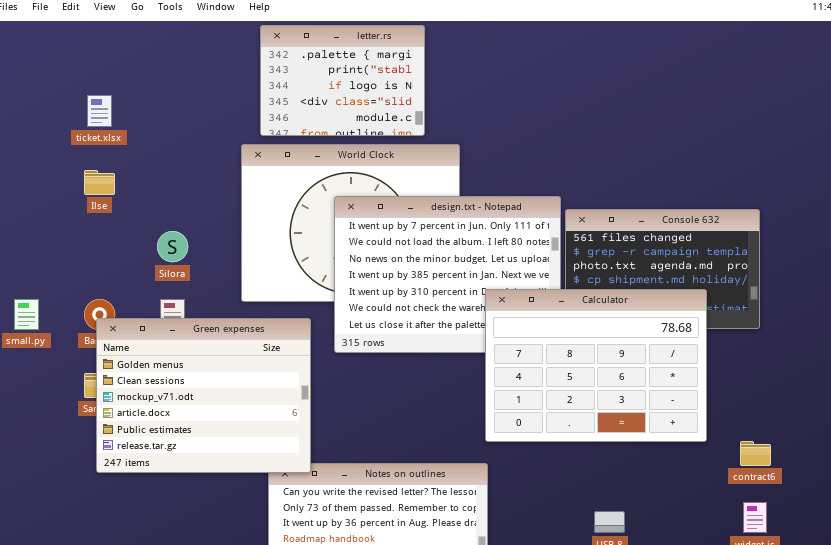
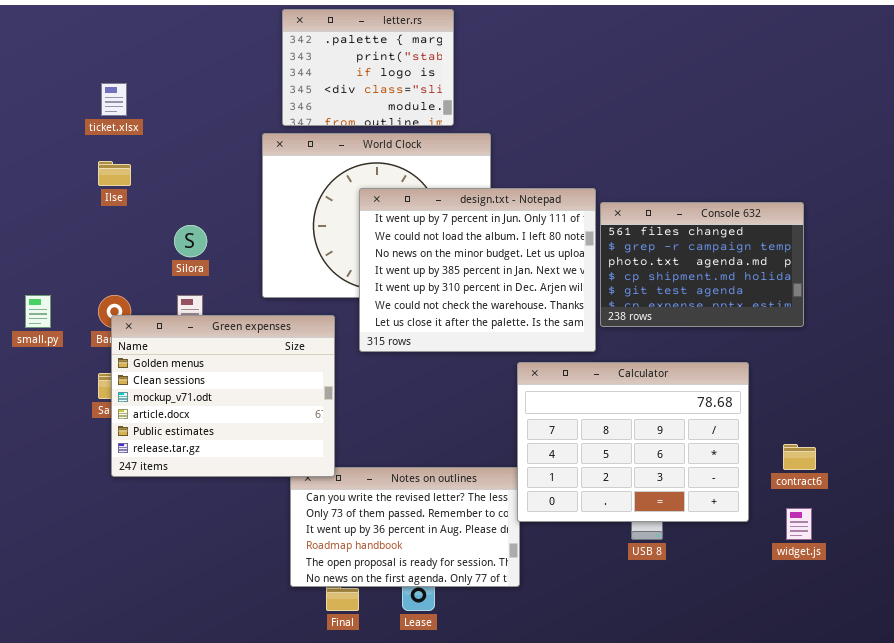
Calculator: [485,289,707,442] -> [517,362,749,522], moved

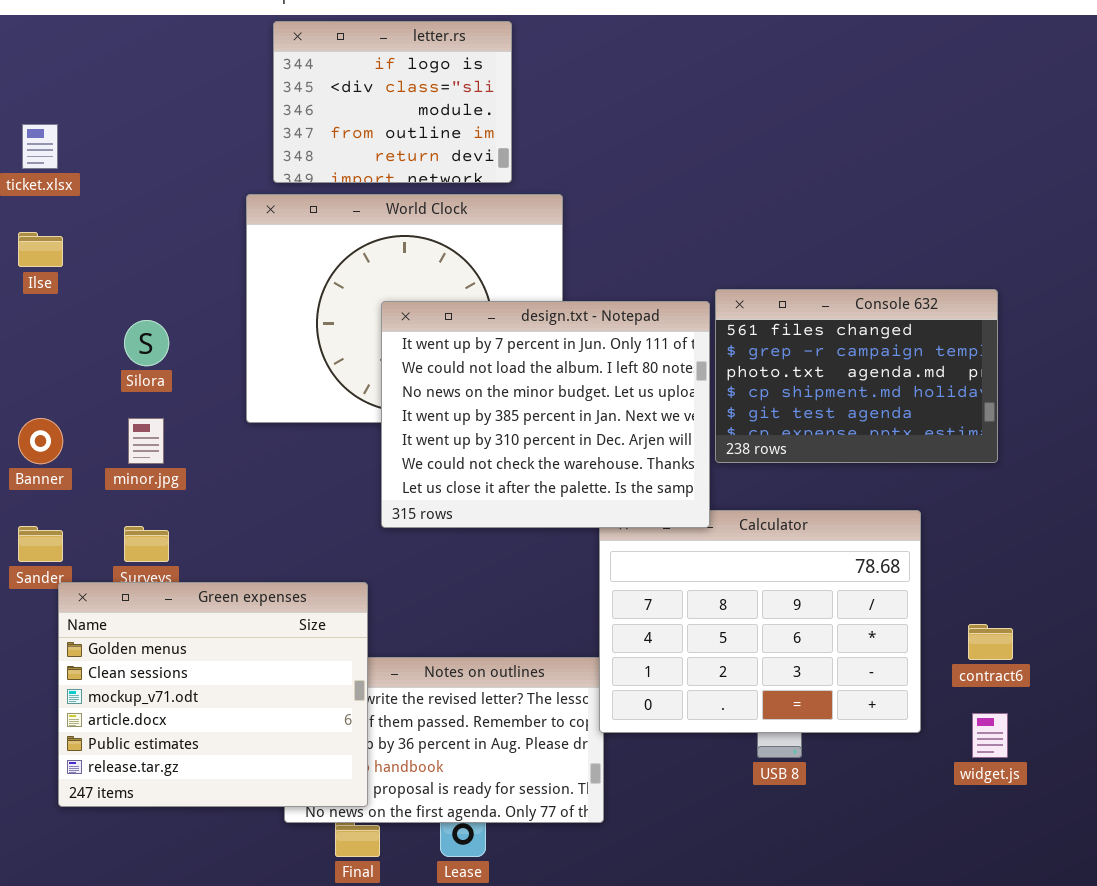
letter.rs: [282,9,454,126] -> [273,21,512,183], scrolled down 2 rows
design.txt - Notepad: [359,188,596,352] -> [381,301,710,528], moved
Green expenses: [111,315,335,477] -> [58,582,368,807], moved

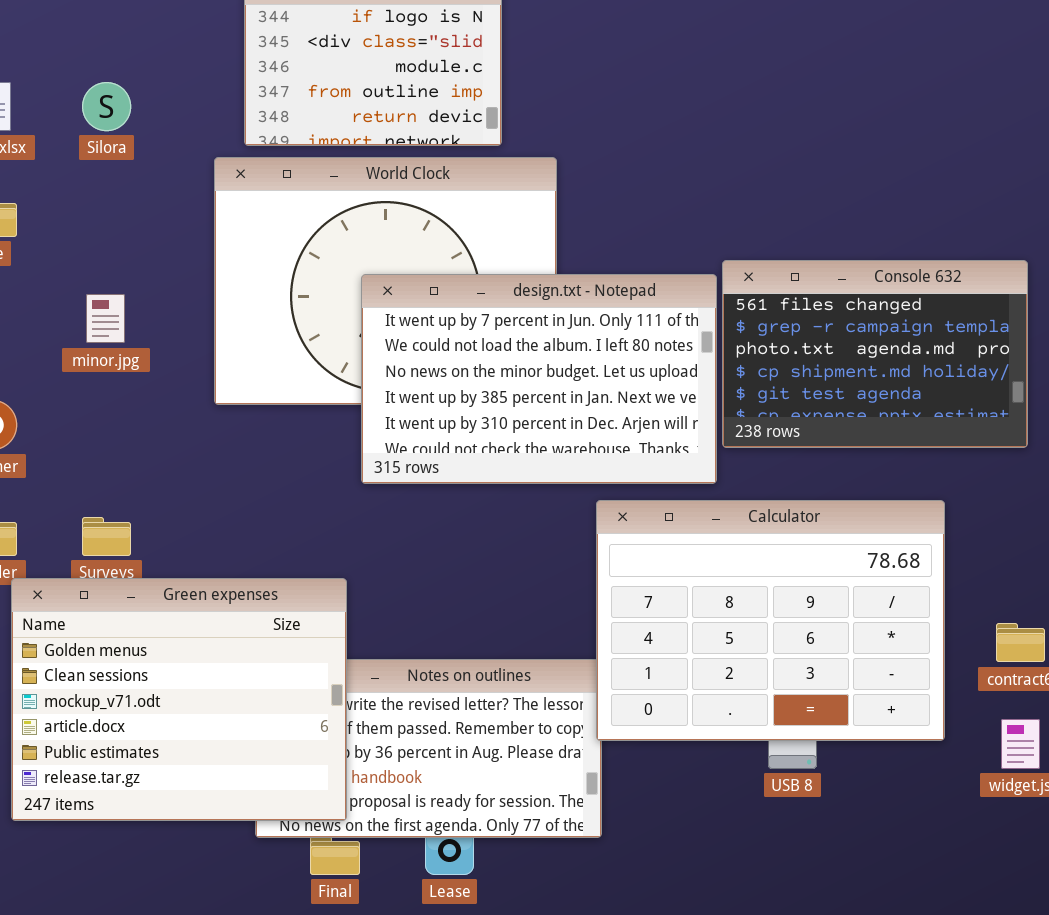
design.txt - Notepad: [381,301,710,528] -> [361,274,717,484], resized
Silora: [124,320,169,366] -> [82,82,131,131], moved
minor.jpg: [128,418,164,464] -> [86,294,125,343], moved

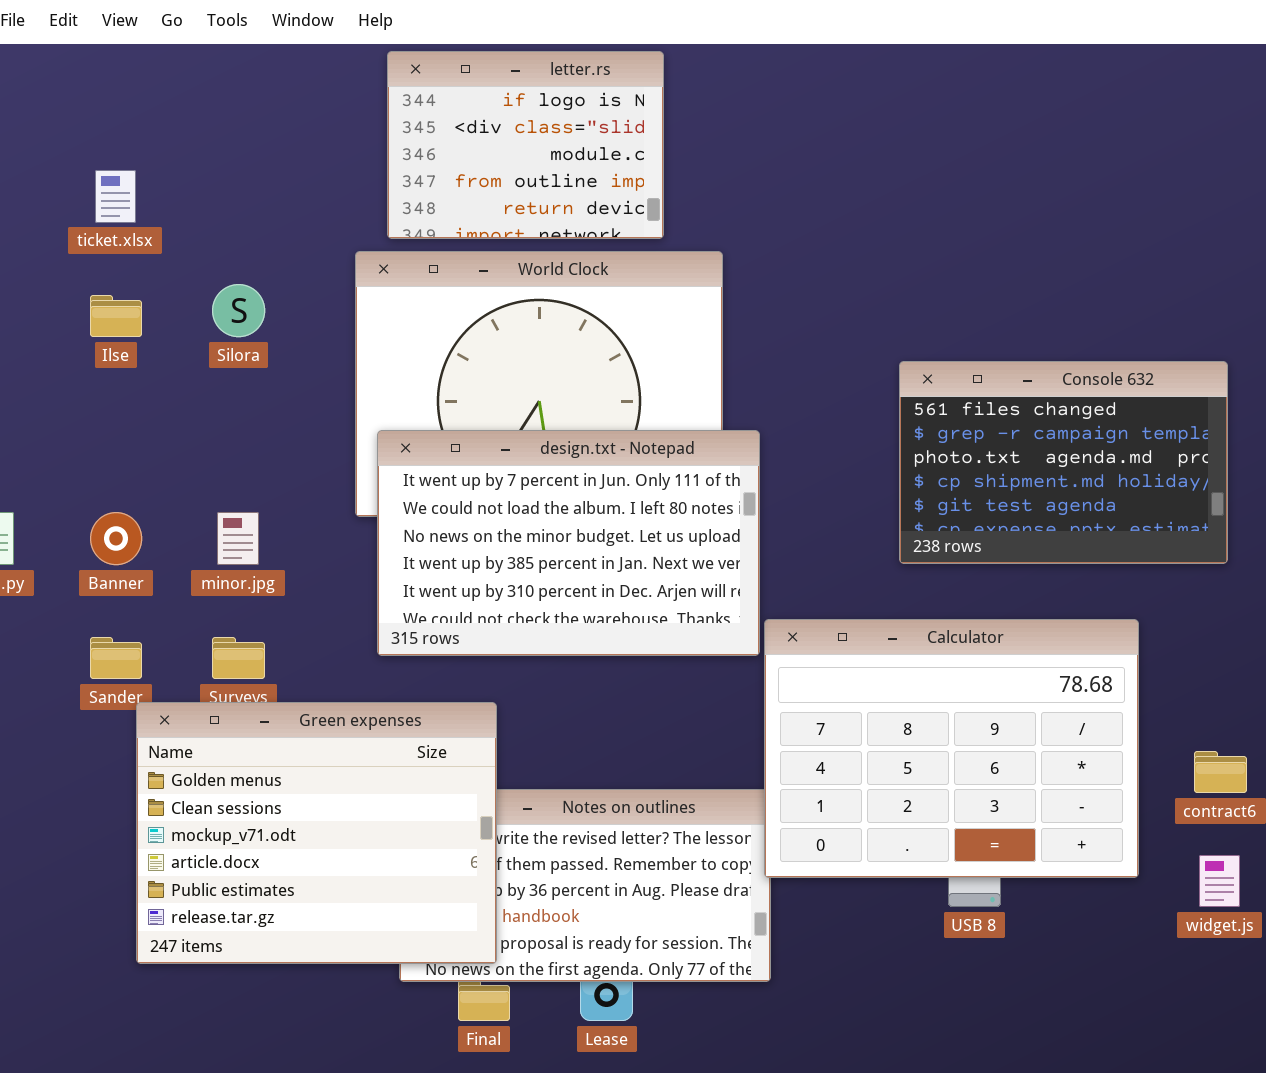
Silora: [82,82,131,131] -> [212,284,265,337], moved
design.txt - Notepad: [361,274,717,484] -> [377,430,760,656], moved
minor.jpg: [86,294,125,343] -> [217,512,259,565], moved

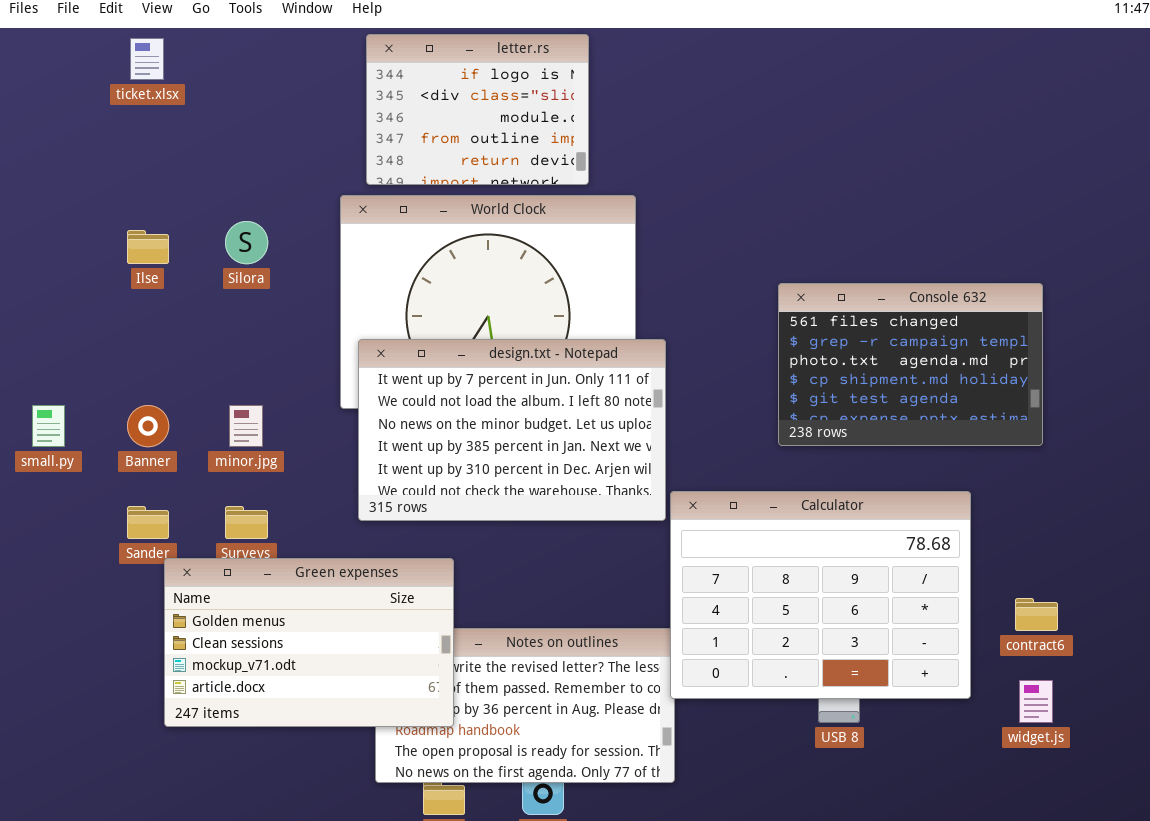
ticket.xlsx: [95,170,136,223] -> [130,38,164,80], moved
Green expenses: [136,702,497,964] -> [164,558,454,727], resized

